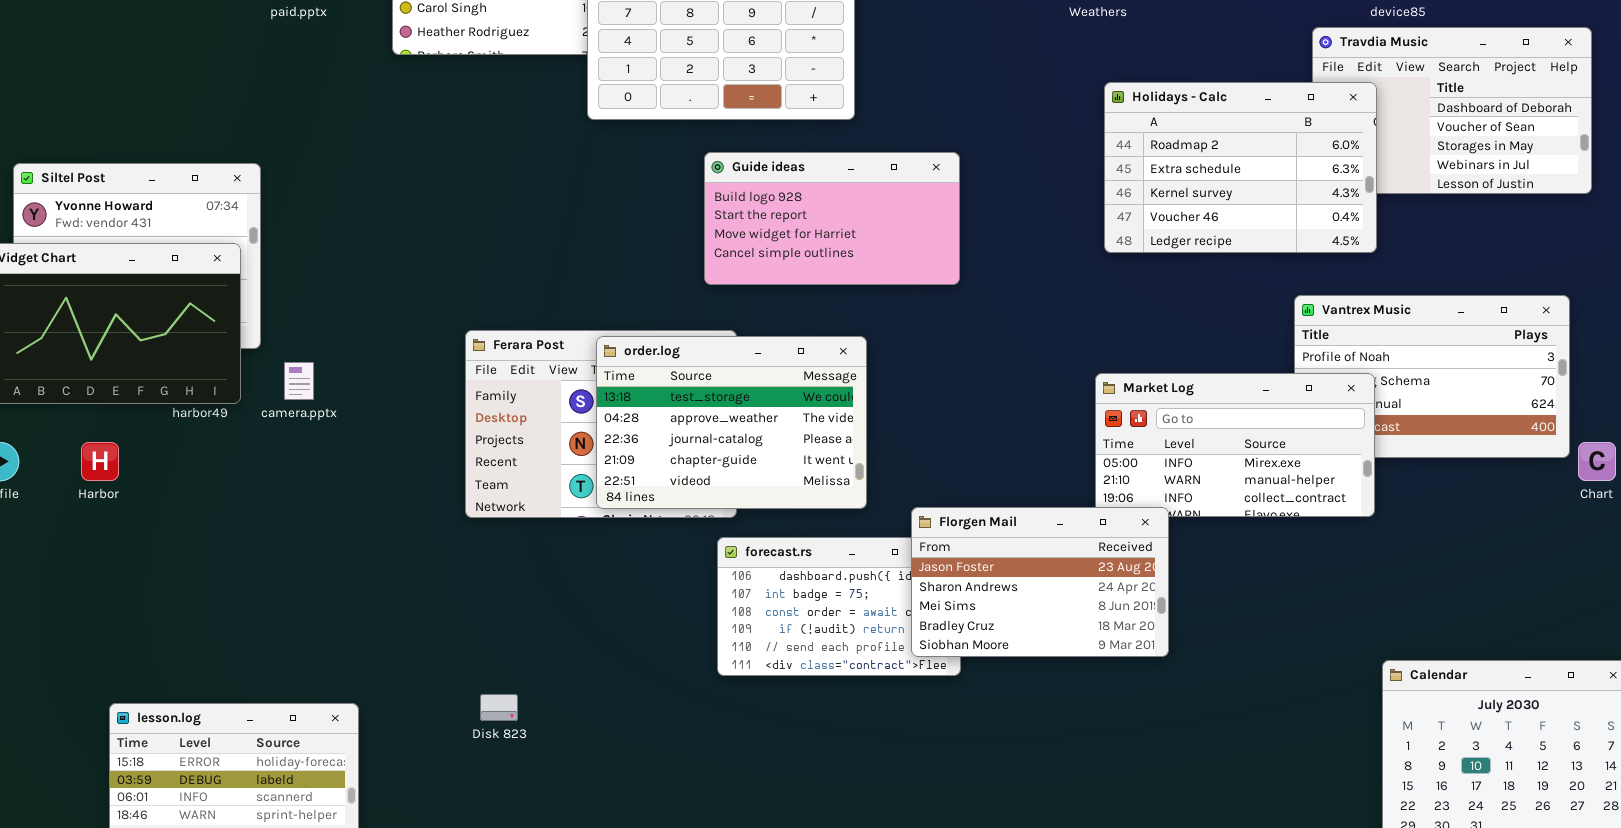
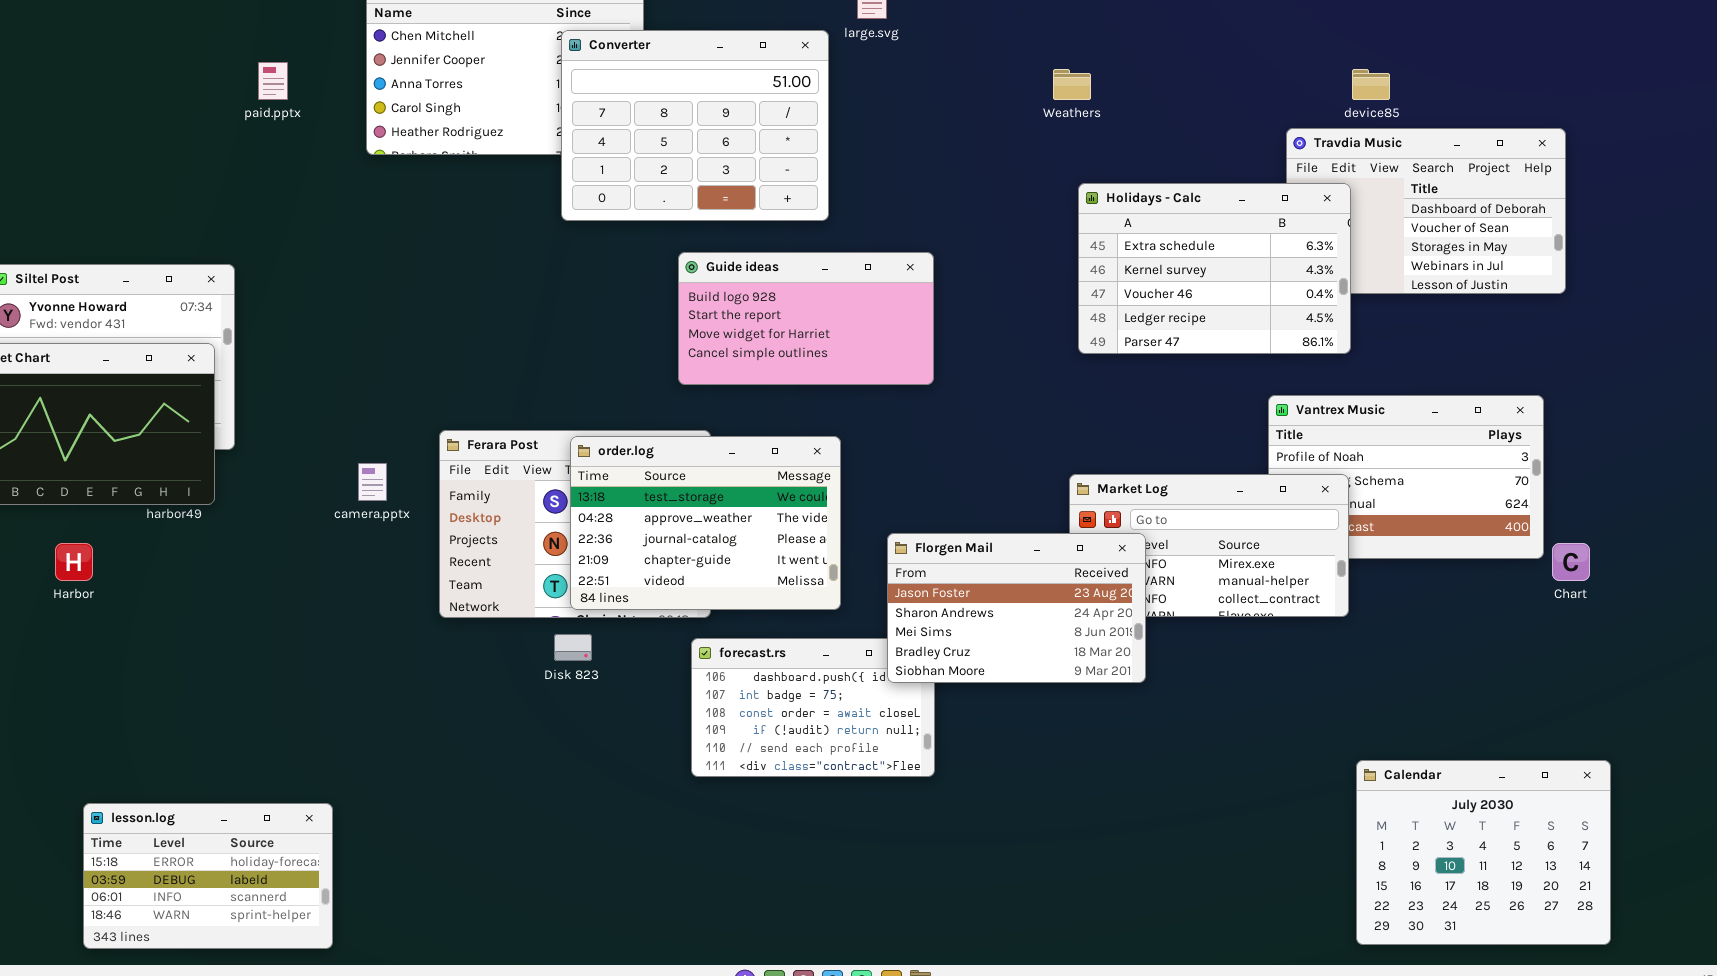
Holidays - Calc: [1104,82,1377,253] -> [1078,183,1351,354], scrolled down 1 row
camera.pptx: [284,362,314,400] -> [358,463,387,501], moved
Florgen Mail: [911,507,1169,657] -> [887,533,1146,683], moved
Disk 823: [480,694,518,721] -> [554,634,592,661], moved

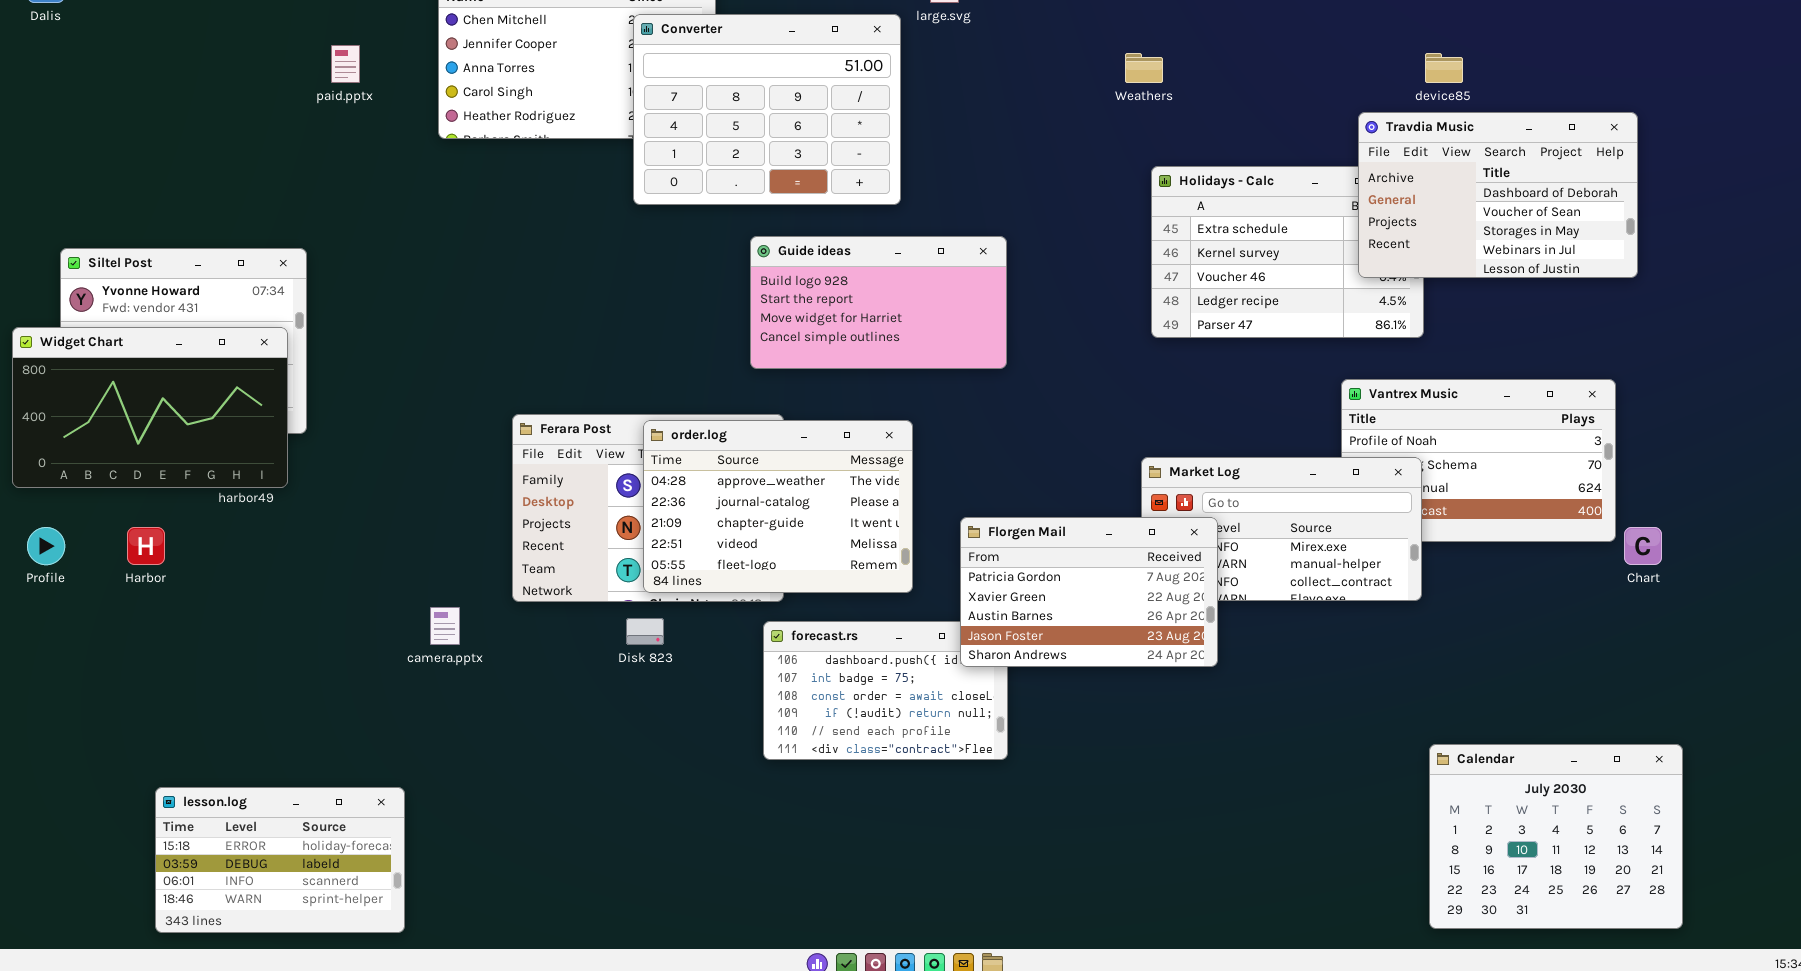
Travdia Music: [1286,128,1566,294] -> [1358,112,1638,278], raised
order.log: [570,436,841,610] -> [643,420,913,593], scrolled down 1 row
camera.pptx: [358,463,387,501] -> [430,607,460,645], moved
Florgen Mail: [887,533,1146,683] -> [960,517,1218,667], scrolled up 3 rows

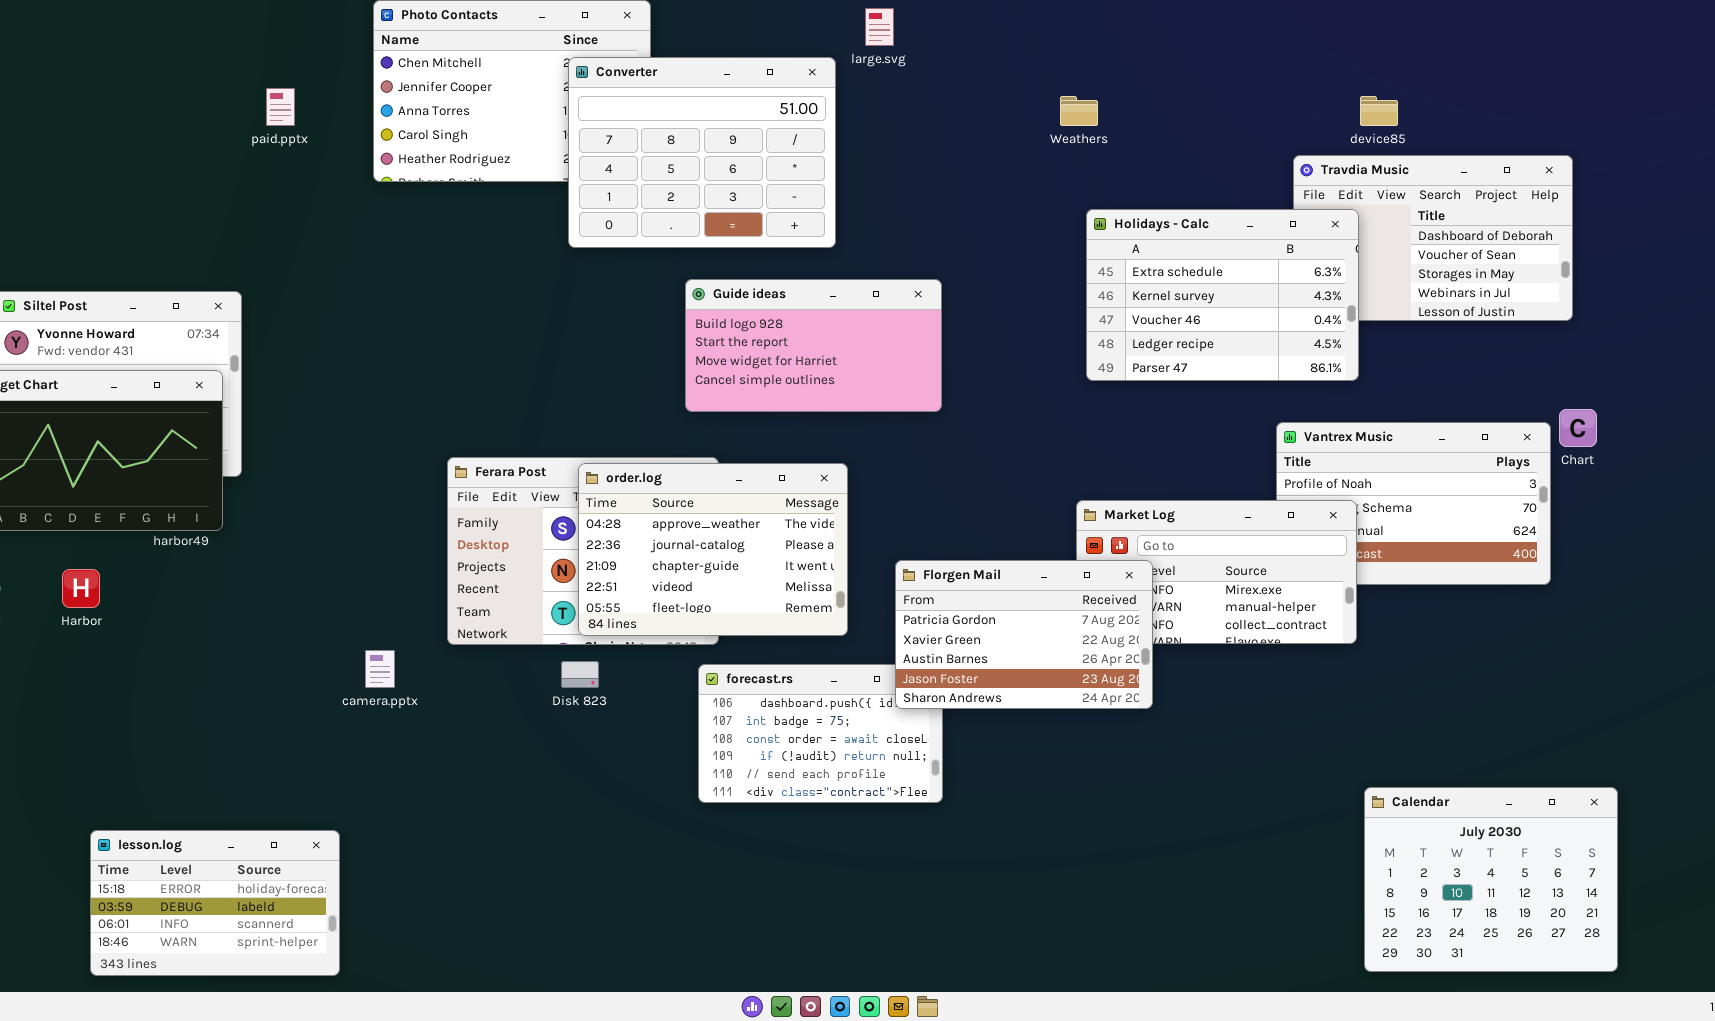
Holidays - Calc: [1151,166,1424,338] -> [1086,209,1359,381], raised
Chart: [1624,527,1662,565] -> [1559,409,1597,447], moved

